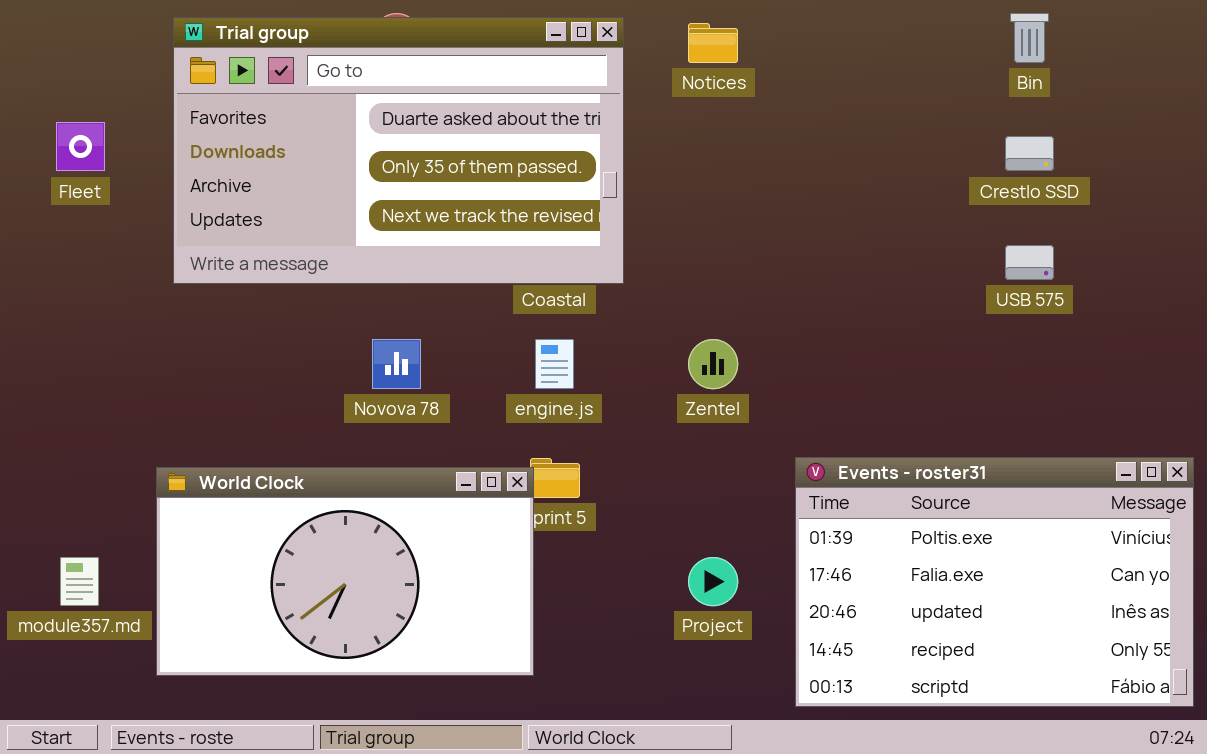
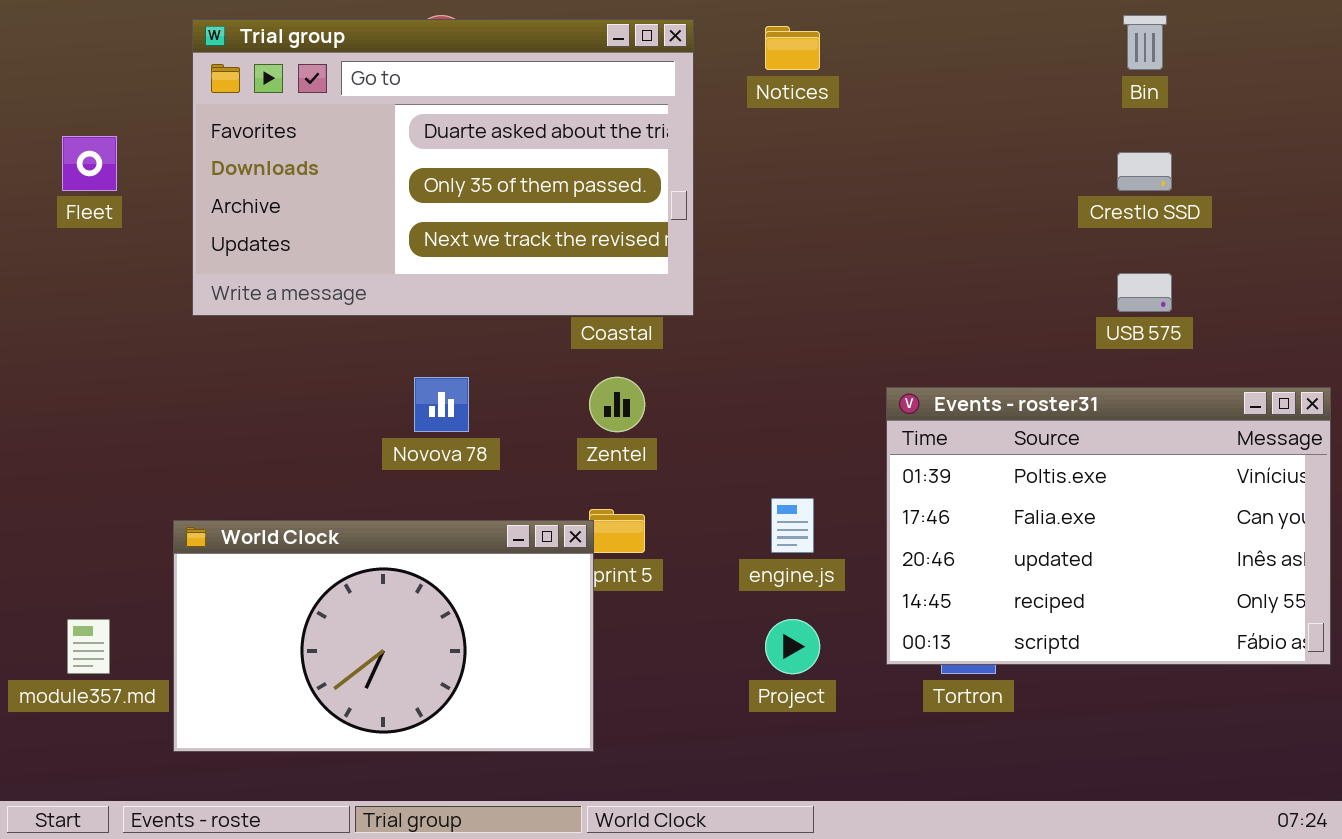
engine.js: [535,339,574,389] -> [771,498,814,553], moved
Zentel: [688,339,738,389] -> [589,377,645,432], moved
Events - roster31: [795,457,1194,707] -> [886,387,1331,665], moved

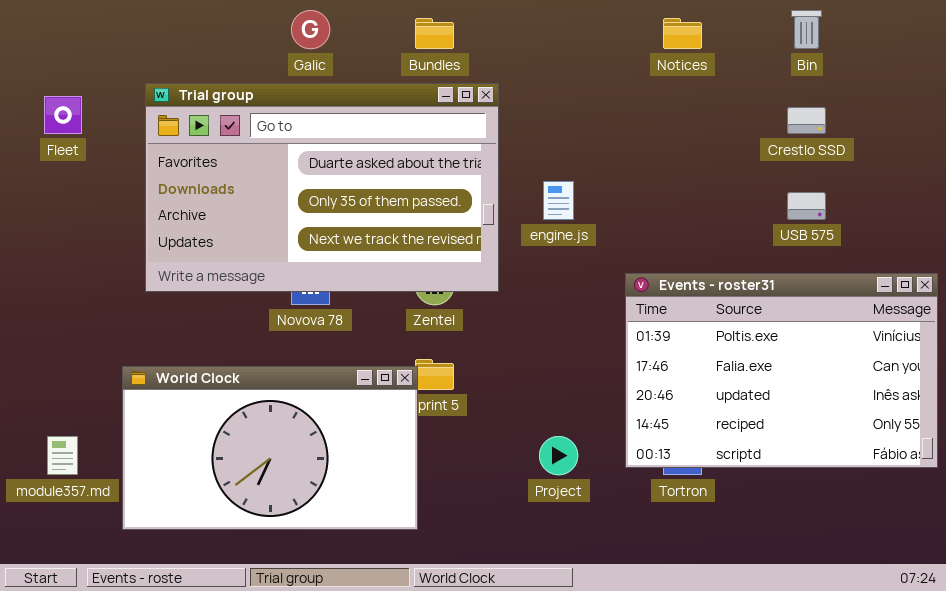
Trial group: [192,19,694,316] -> [145,83,499,292], moved
Notices: [765,26,820,70] -> [663,18,702,49], moved
engine.js: [771,498,814,553] -> [543,181,574,220], moved

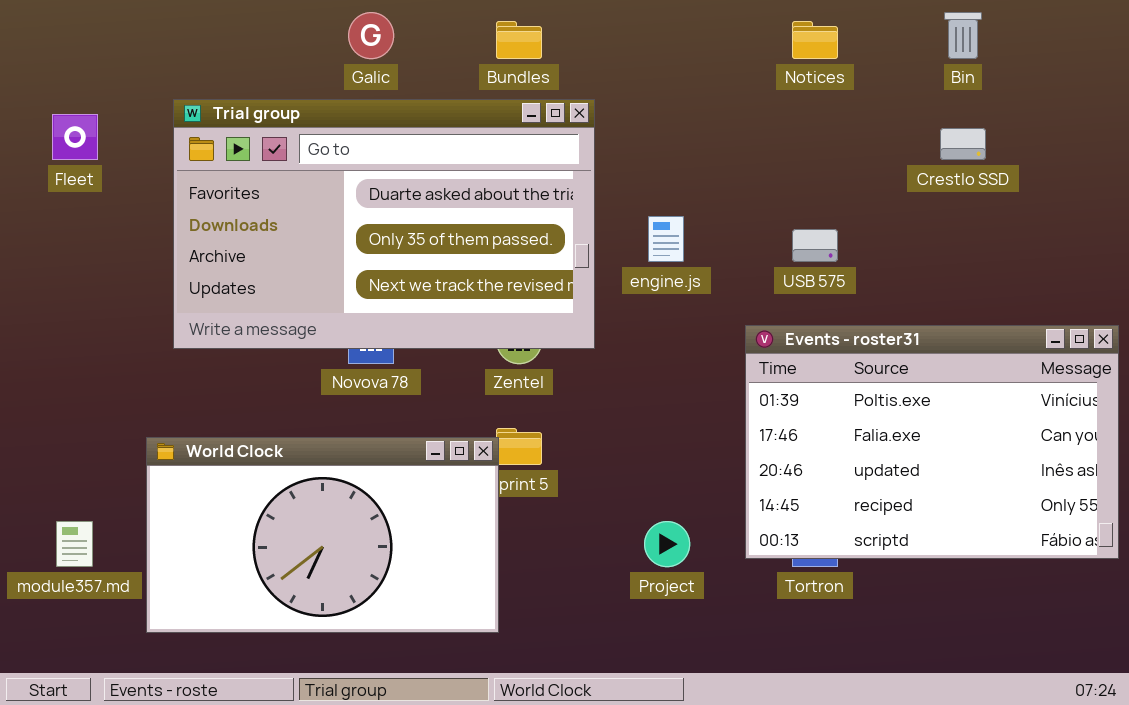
USB 575: [787,192,826,220] -> [792,229,838,262], moved

